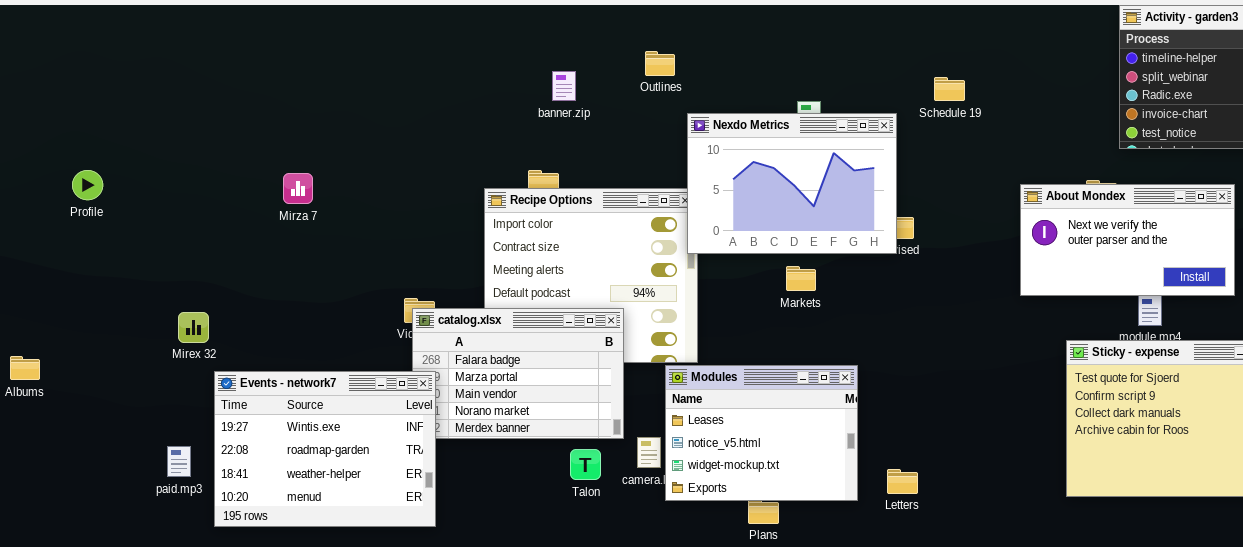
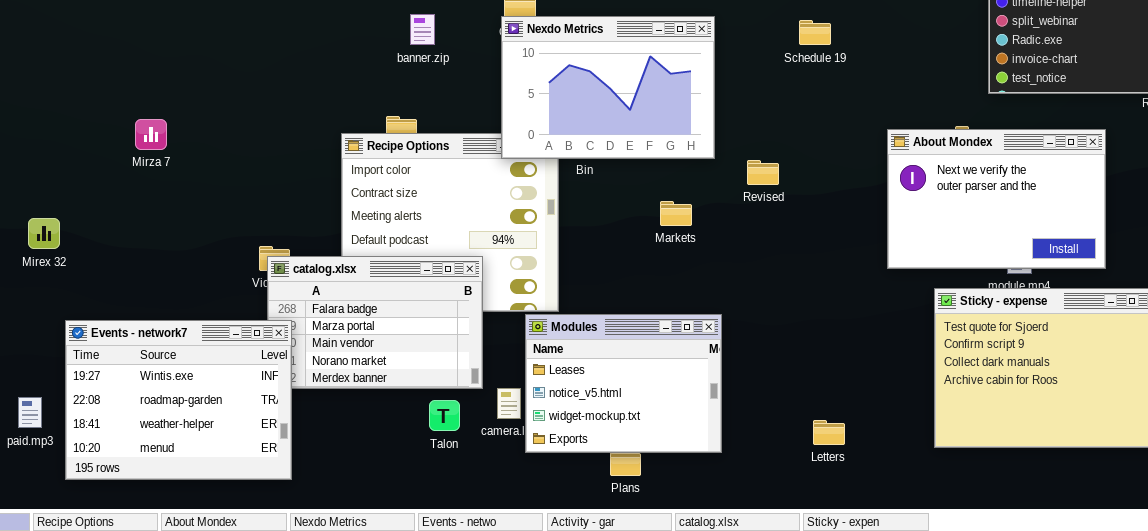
Nexdo Metrics: [687,113,897,254] -> [501,16,715,159], moved
About Mondex: [1020,184,1235,296] -> [887,129,1106,269], resized
Markets: [786,266,816,291] -> [660,201,692,226], moved
Mirex 32: [178,312,209,343] -> [28,218,60,249], moved
Letters: [887,469,918,494] -> [813,420,845,445], moved

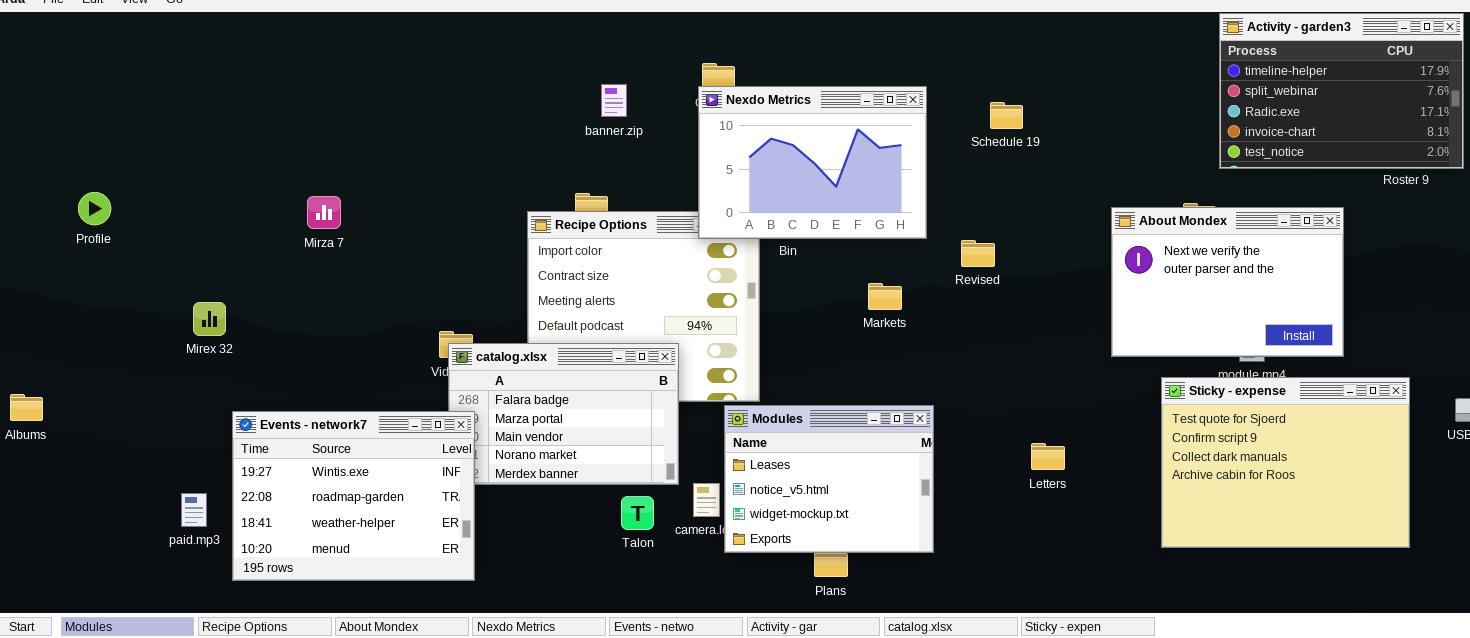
Schedule 19: [799,20,831,45] -> [990,102,1023,129], moved
Letters: [813,420,845,445] -> [1031,443,1065,470], moved

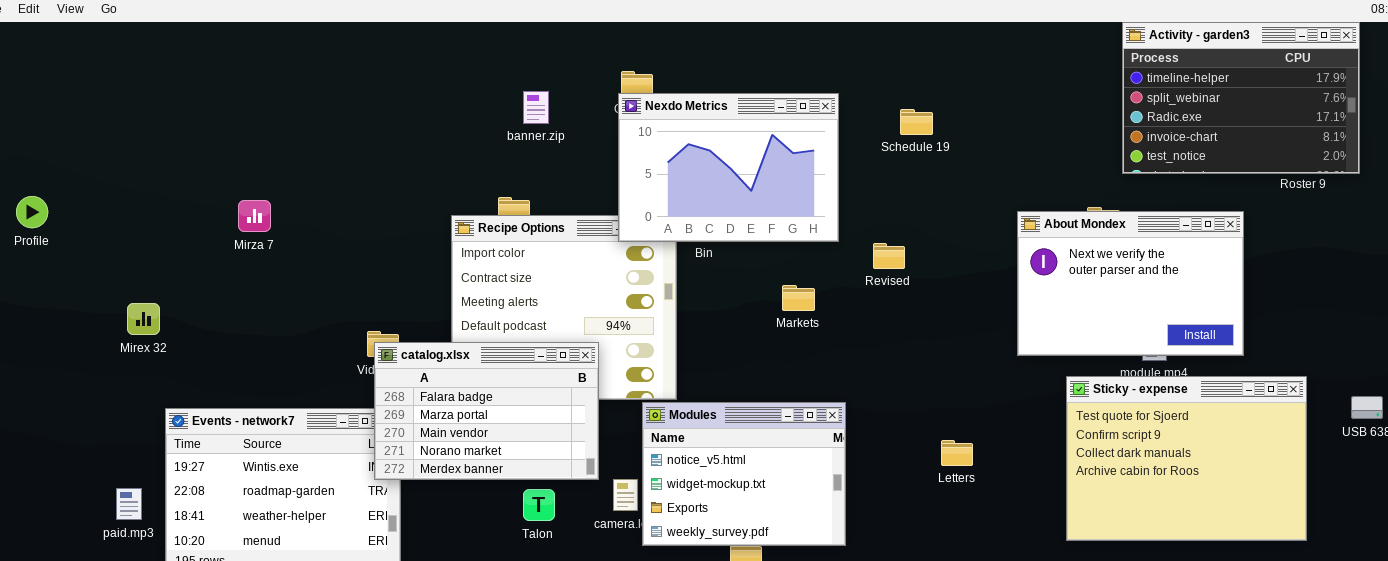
catalog.xlsx: [448,343,679,485] -> [374,342,599,480], raised
Modules: [724,405,934,553] -> [642,402,846,546], scrolled down 1 row
Talon: [621,496,654,530] -> [523,489,555,521], moved

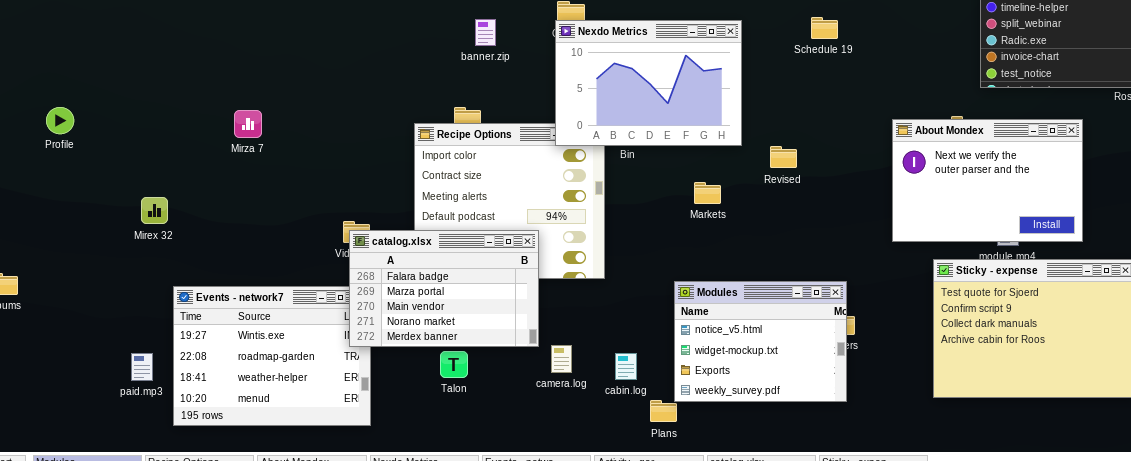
Schedule 19: [900,109,933,135] -> [811,17,838,39], moved
Modules: [642,402,846,546] -> [674,281,847,402], moved
Talon: [523,489,555,521] -> [440,351,468,378], moved

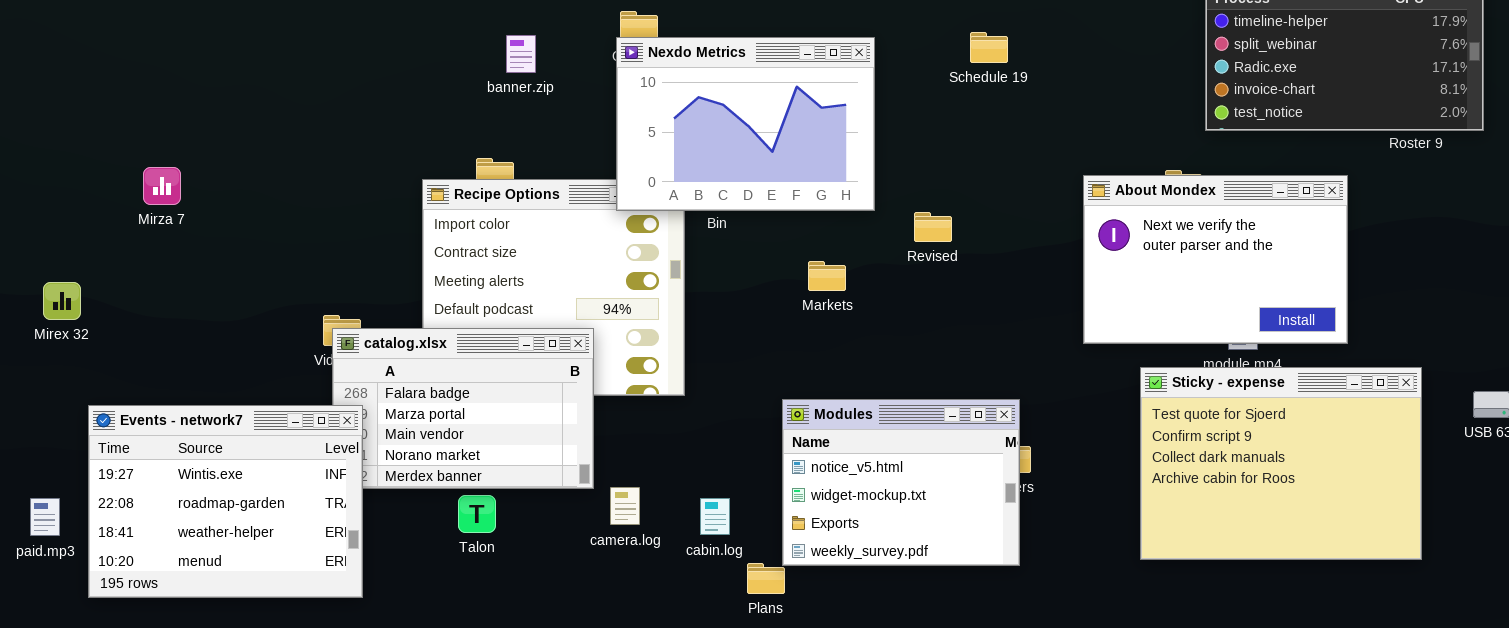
Mirza 7: [234,110,262,138] -> [143,167,181,205], moved
Events - network7: [173,286,371,426] -> [88,405,363,598], raised

